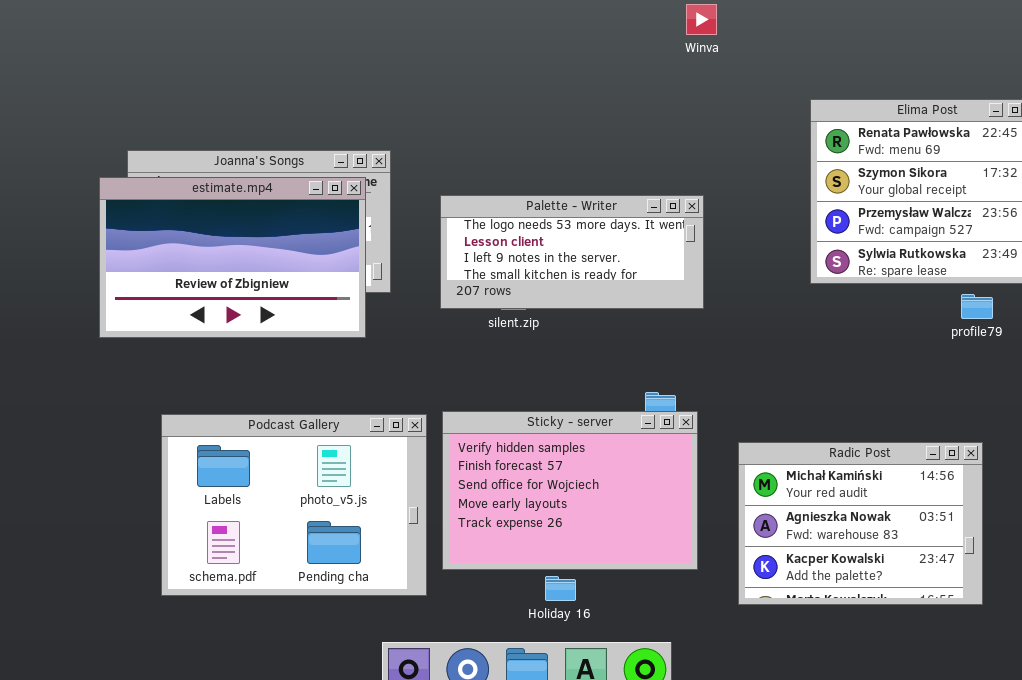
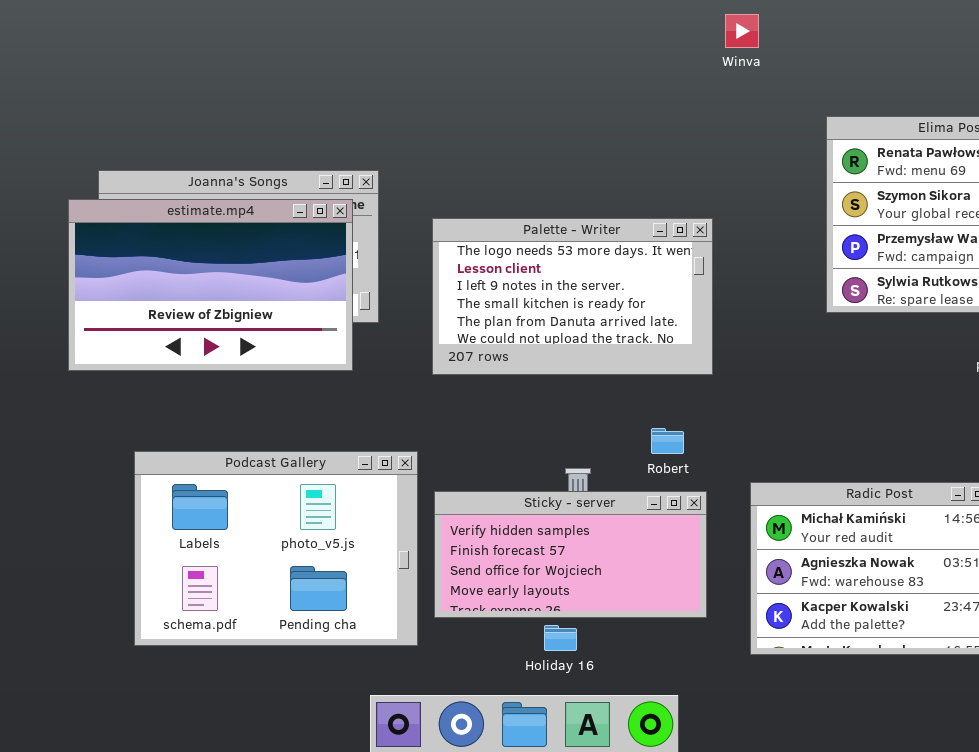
Winva: [686,4,717,35] -> [725,14,759,48], moved
Palette - Writer: [440,195,704,309] -> [432,218,713,375], resized
Sticky - server: [442,411,698,570] -> [434,491,707,618], resized

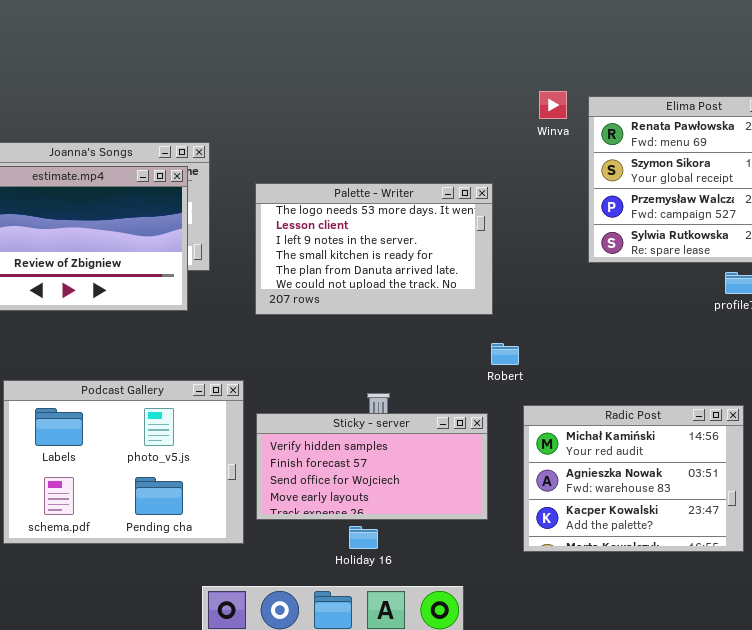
Winva: [725,14,759,48] -> [539,91,567,119], moved
Robert: [651,428,684,454] -> [491,343,519,365], moved

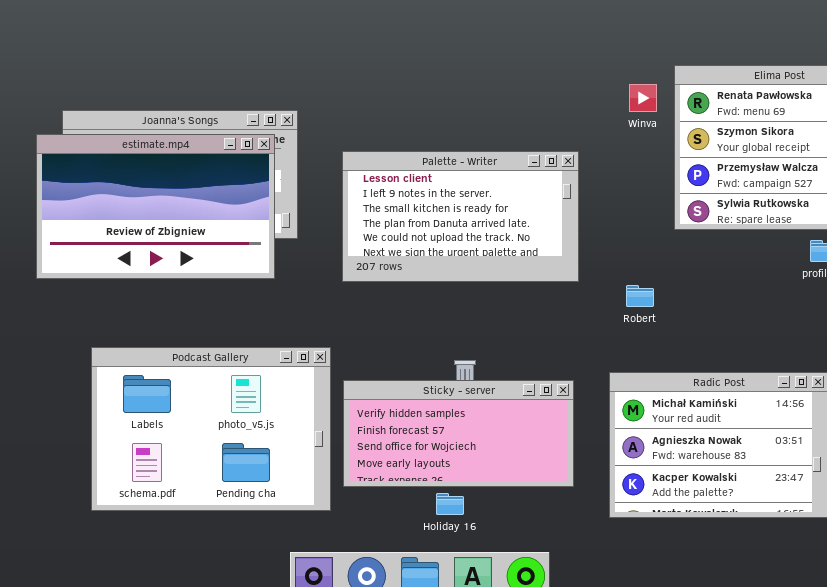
Winva: [539,91,567,119] -> [629,84,657,112], moved
Palette - Writer: [255,183,493,315] -> [342,151,579,282], scrolled down 1 row
Robert: [491,343,519,365] -> [626,285,654,307], moved

